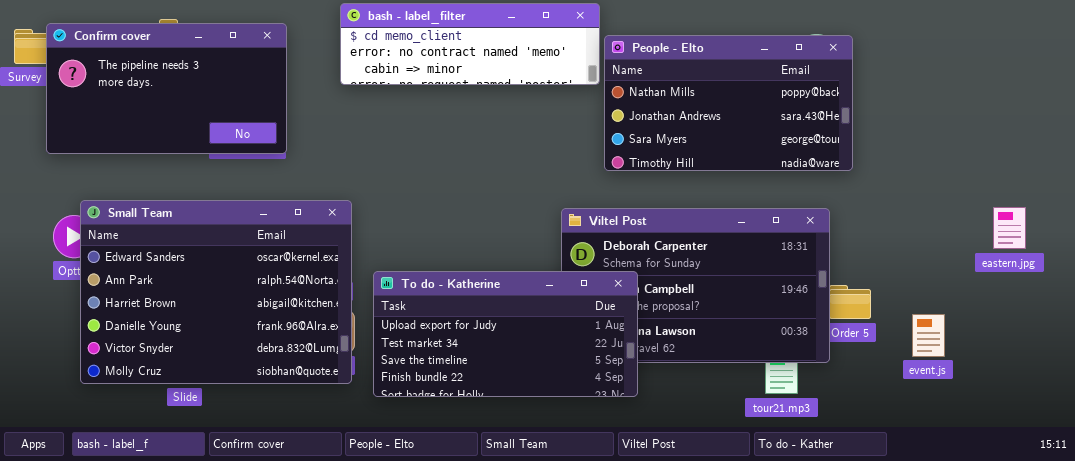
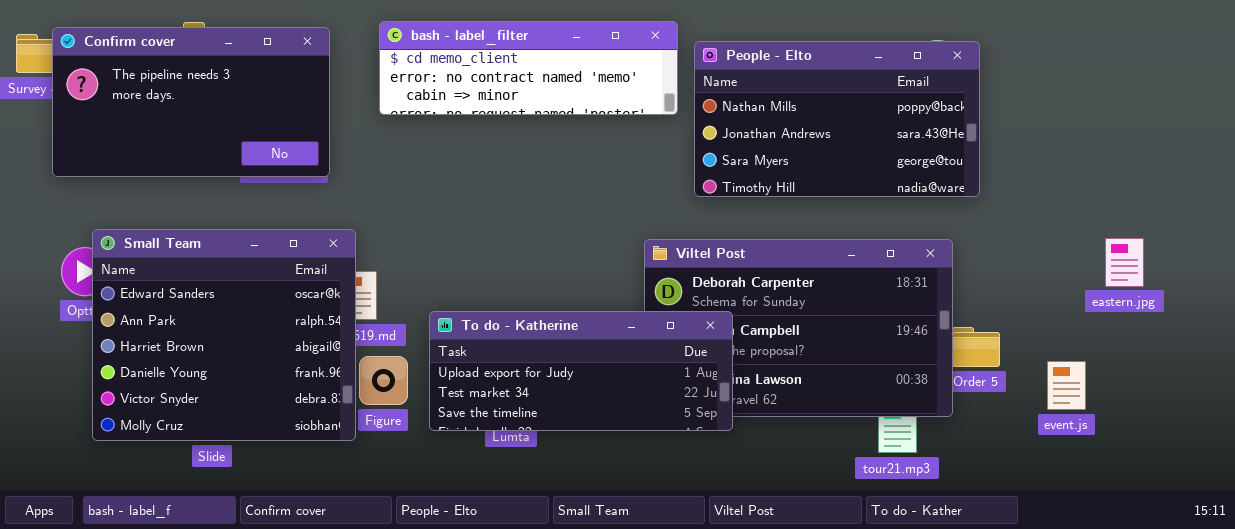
bash - label_filter: [340,3,600,85] -> [379,21,678,115], moved
Small Team: [80,200,352,384] -> [92,229,356,441], resized
eastern.jpg: [993,207,1026,249] -> [1105,238,1144,287], moved
To do - Katherine: [373,271,638,397] -> [429,311,733,431], resized

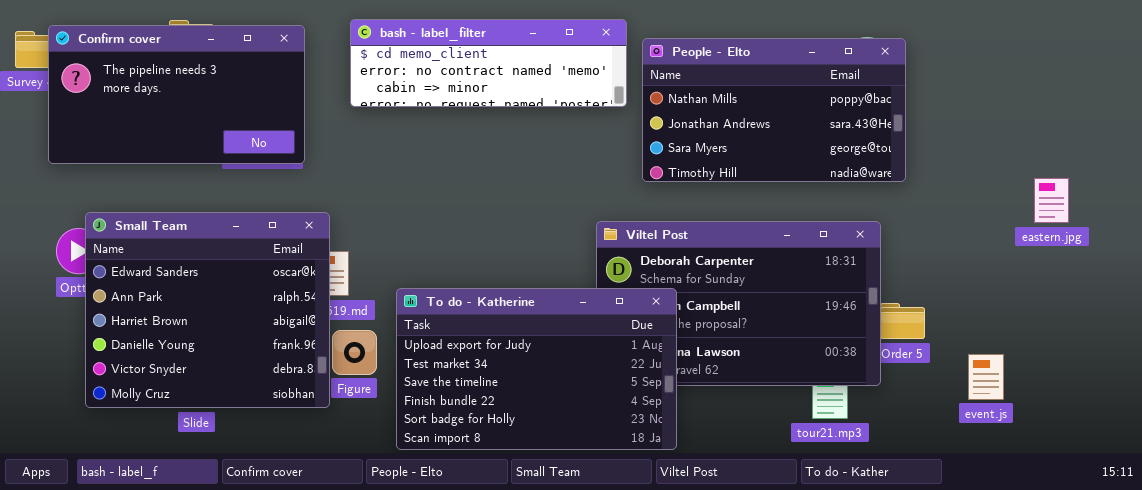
eastern.jpg: [1105,238,1144,287] -> [1034,178,1069,223], moved
To do - Katherine: [429,311,733,431] -> [396,288,677,450], resized
event.js: [1047,361,1086,410] -> [968,354,1004,400], moved

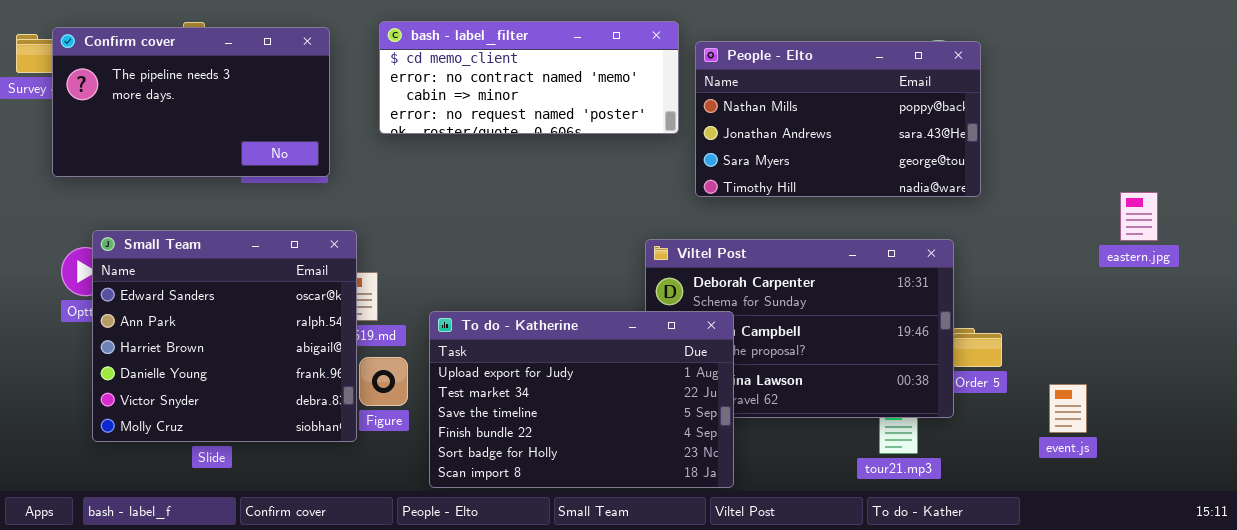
bash - label_filter: [350,19,627,107] -> [379,21,679,134], resized

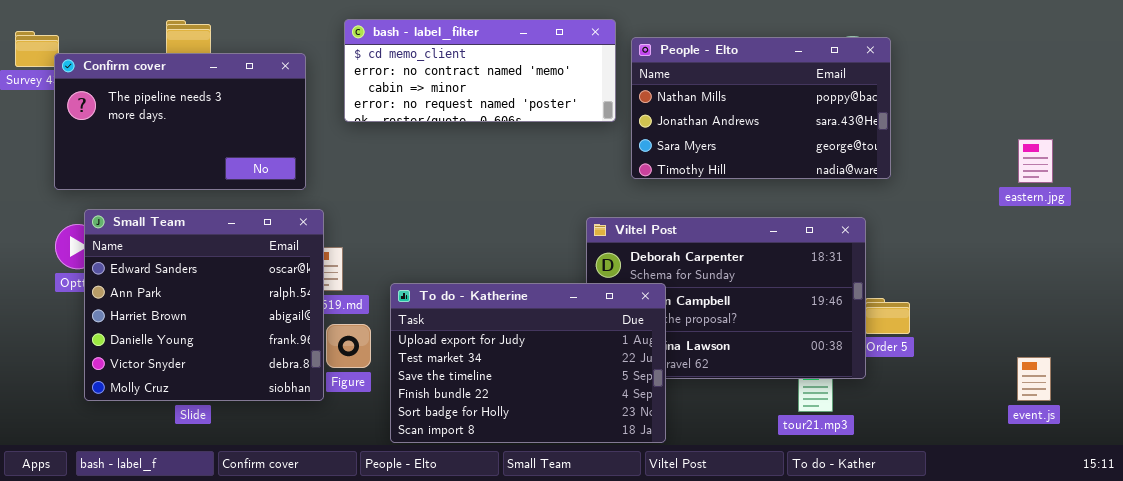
Confirm cover: [52,27,330,177] -> [54,53,306,190], moved
eastern.jpg: [1120,192,1158,241] -> [1018,139,1053,183], moved
event.js: [1049,384,1087,433] -> [1017,357,1051,401], moved

